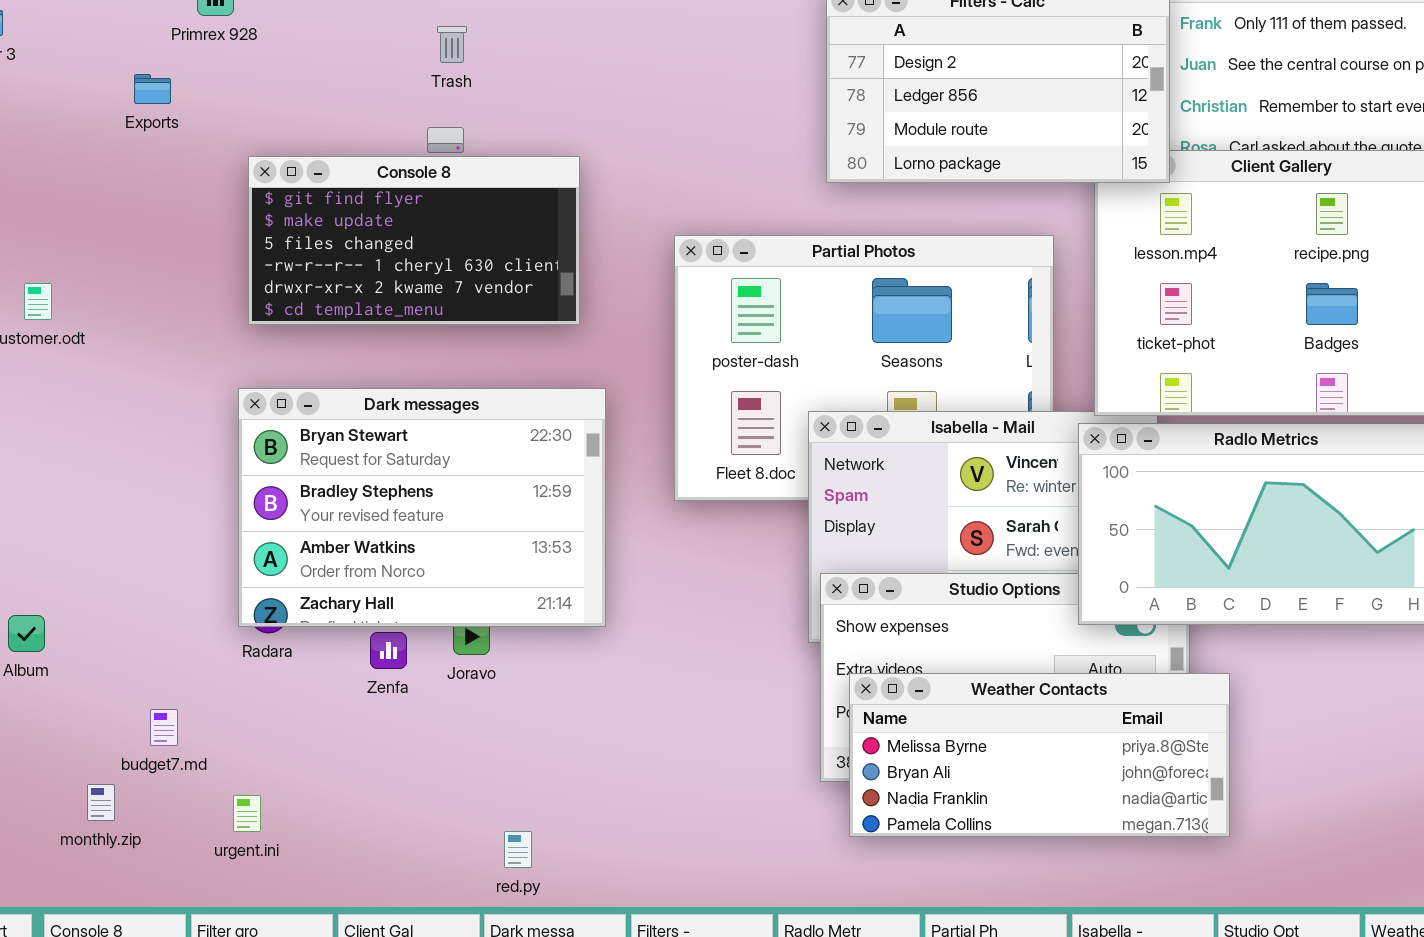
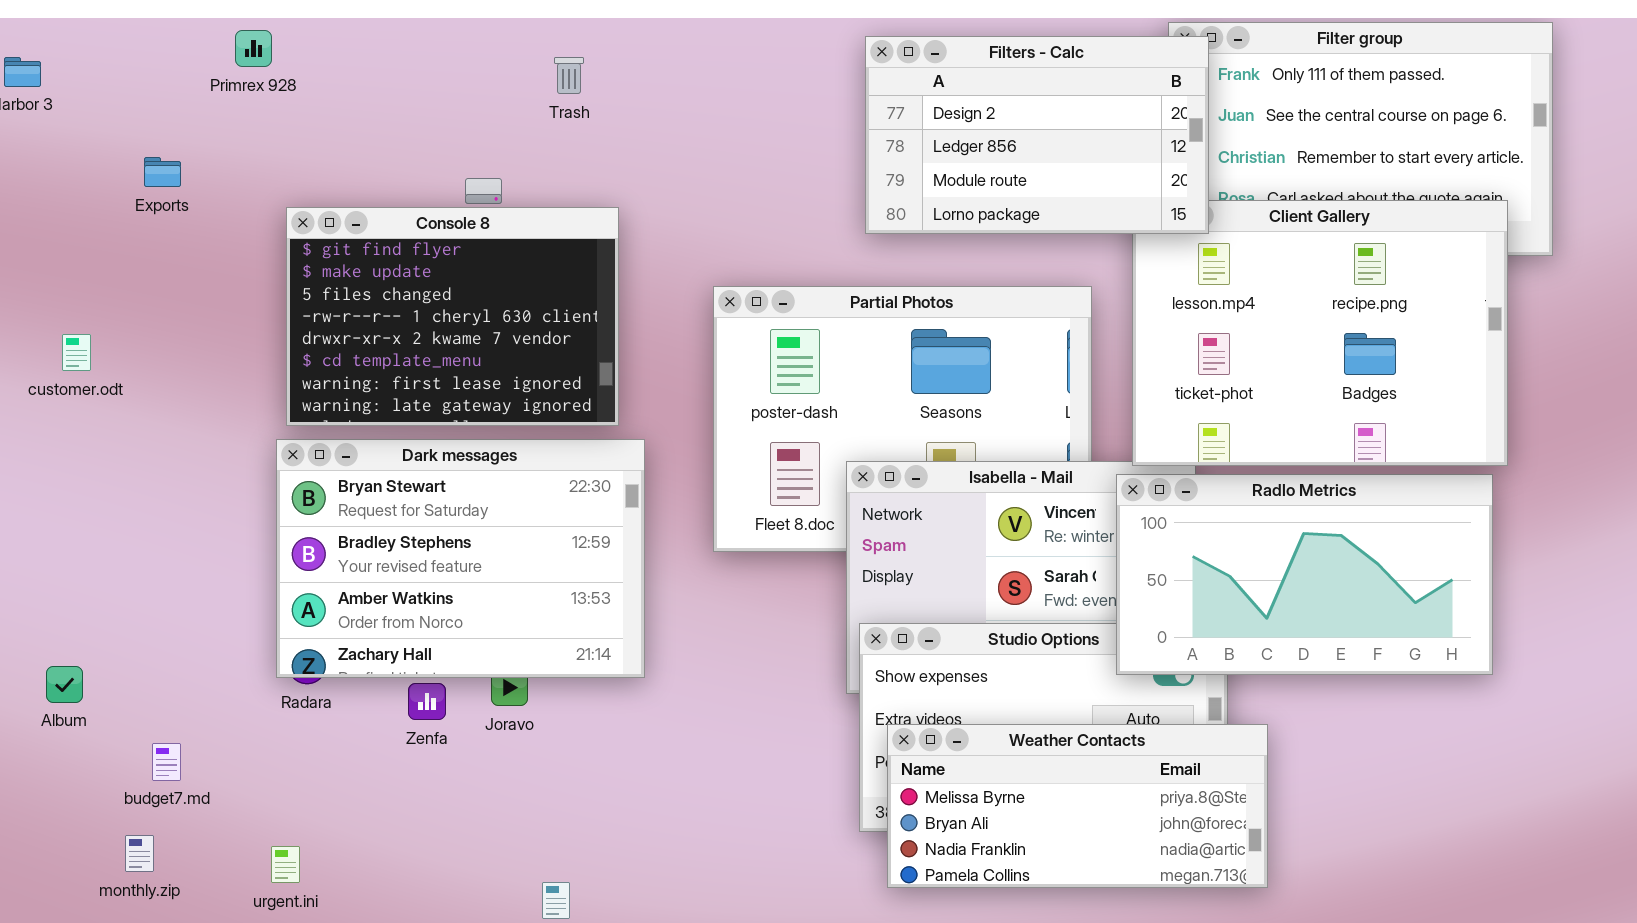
Trash: [437,26,467,63] -> [554,57,584,94], moved
Exports: [134,74,171,104] -> [144,157,181,187], moved
Console 8: [248,156,580,325] -> [286,207,619,426], resized
budget7.md: [150,709,178,746] -> [152,743,181,781], moved

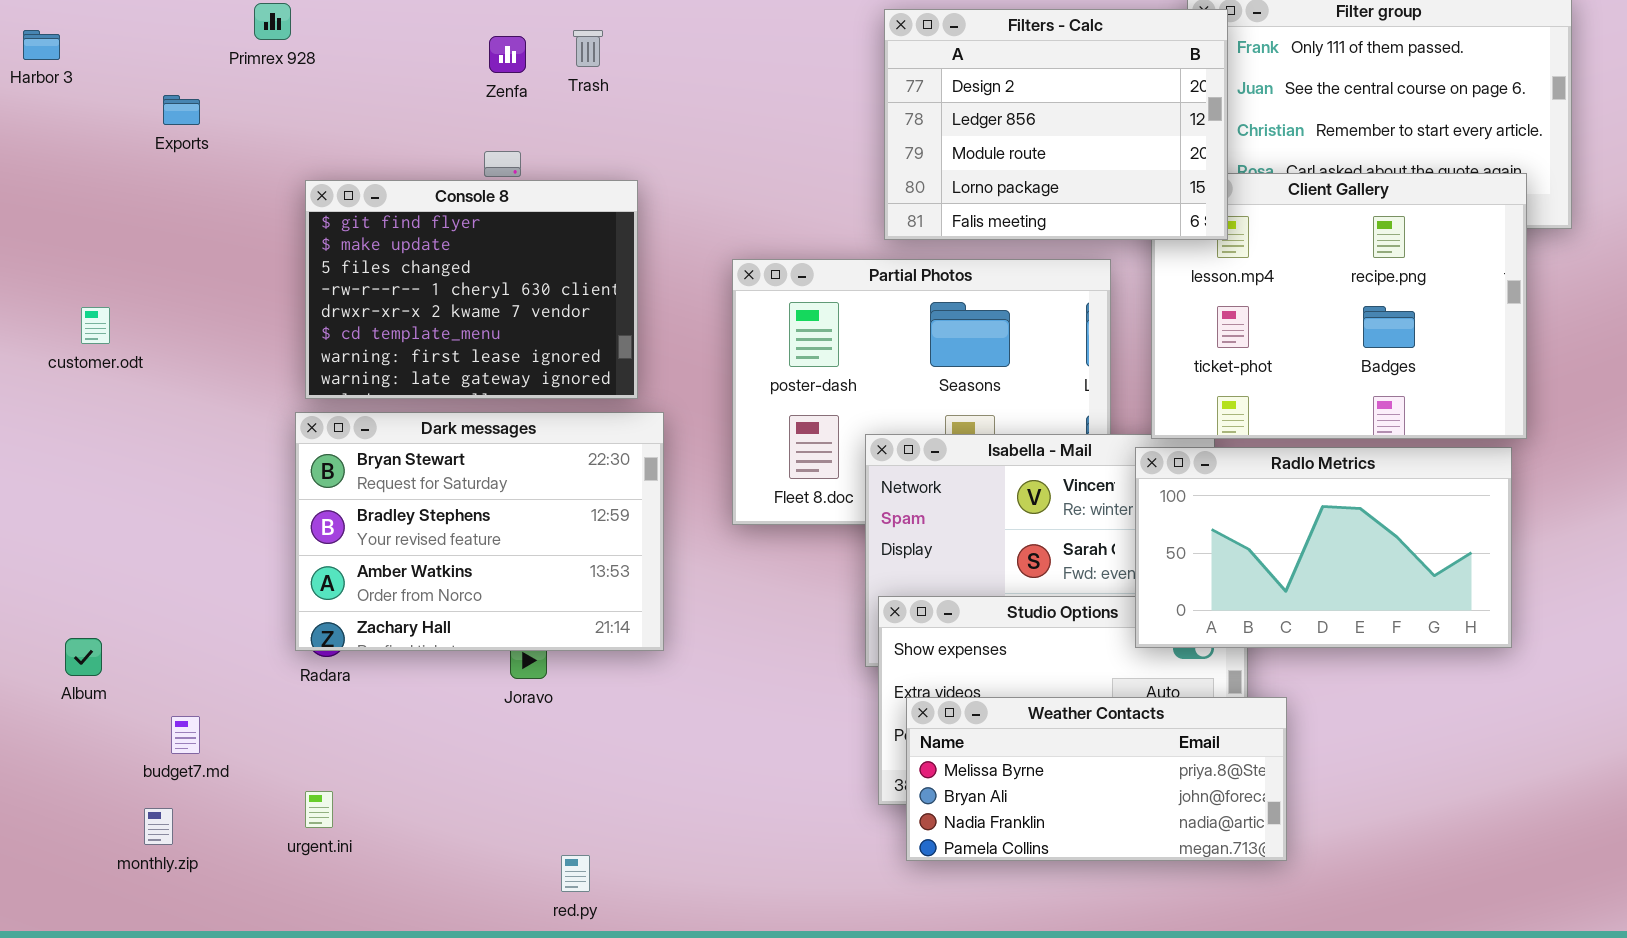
Filters - Calc: [865,36,1209,234] -> [884,9,1228,240], resized
Exports: [144,157,181,187] -> [163,95,200,125], moved
Zenfa: [408,683,446,720] -> [489,36,526,73], moved
urgent.ini: [271,846,300,883] -> [305,791,333,828], moved

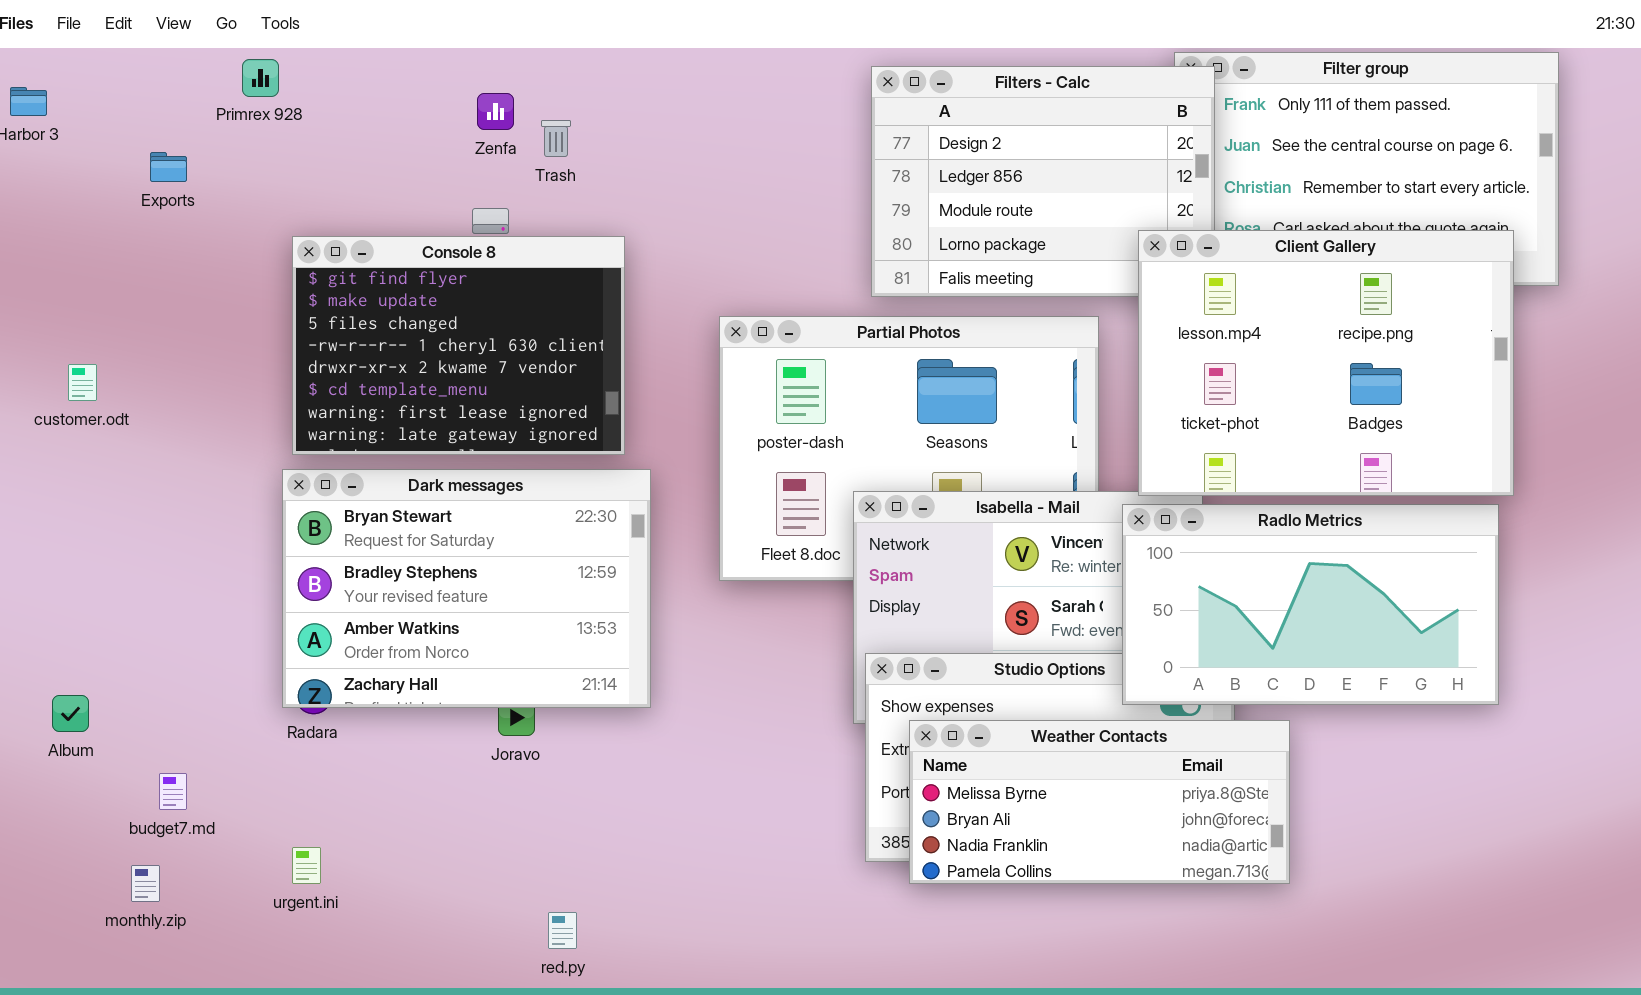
Trash: [573,30,603,67] -> [541,120,571,157], moved
Client Gallery: [1151,173,1527,439] -> [1138,230,1514,496], raised
Weather Contacts: [906,697,1287,861] -> [909,720,1290,884], moved

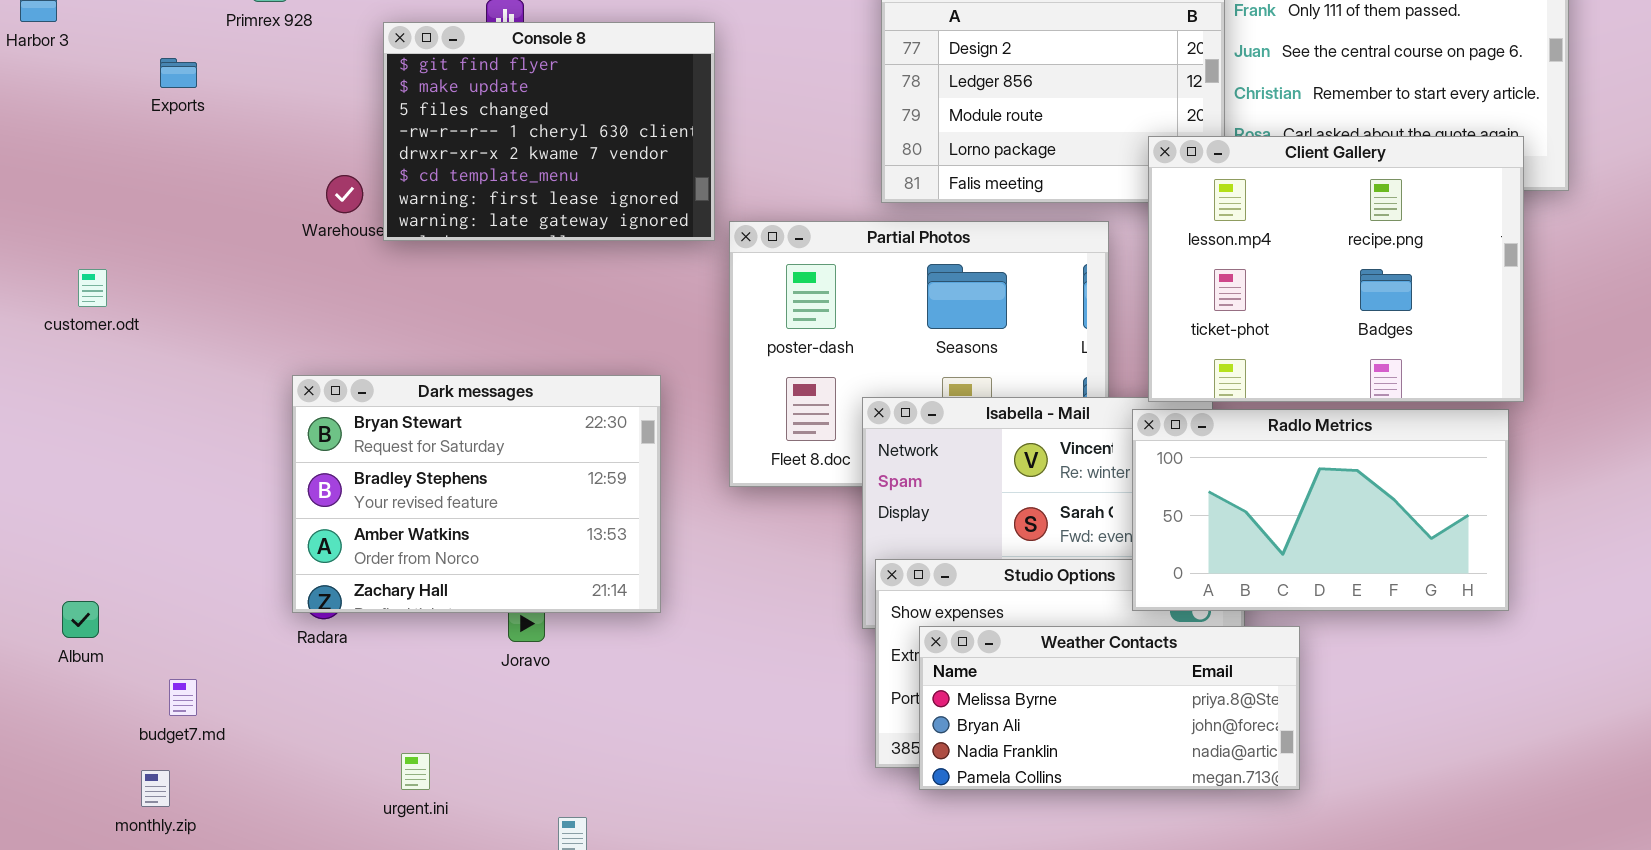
Console 8: [292,236,625,455] -> [383,22,715,241], moved
urgent.ini: [292,847,321,884] -> [401,753,430,790], moved

